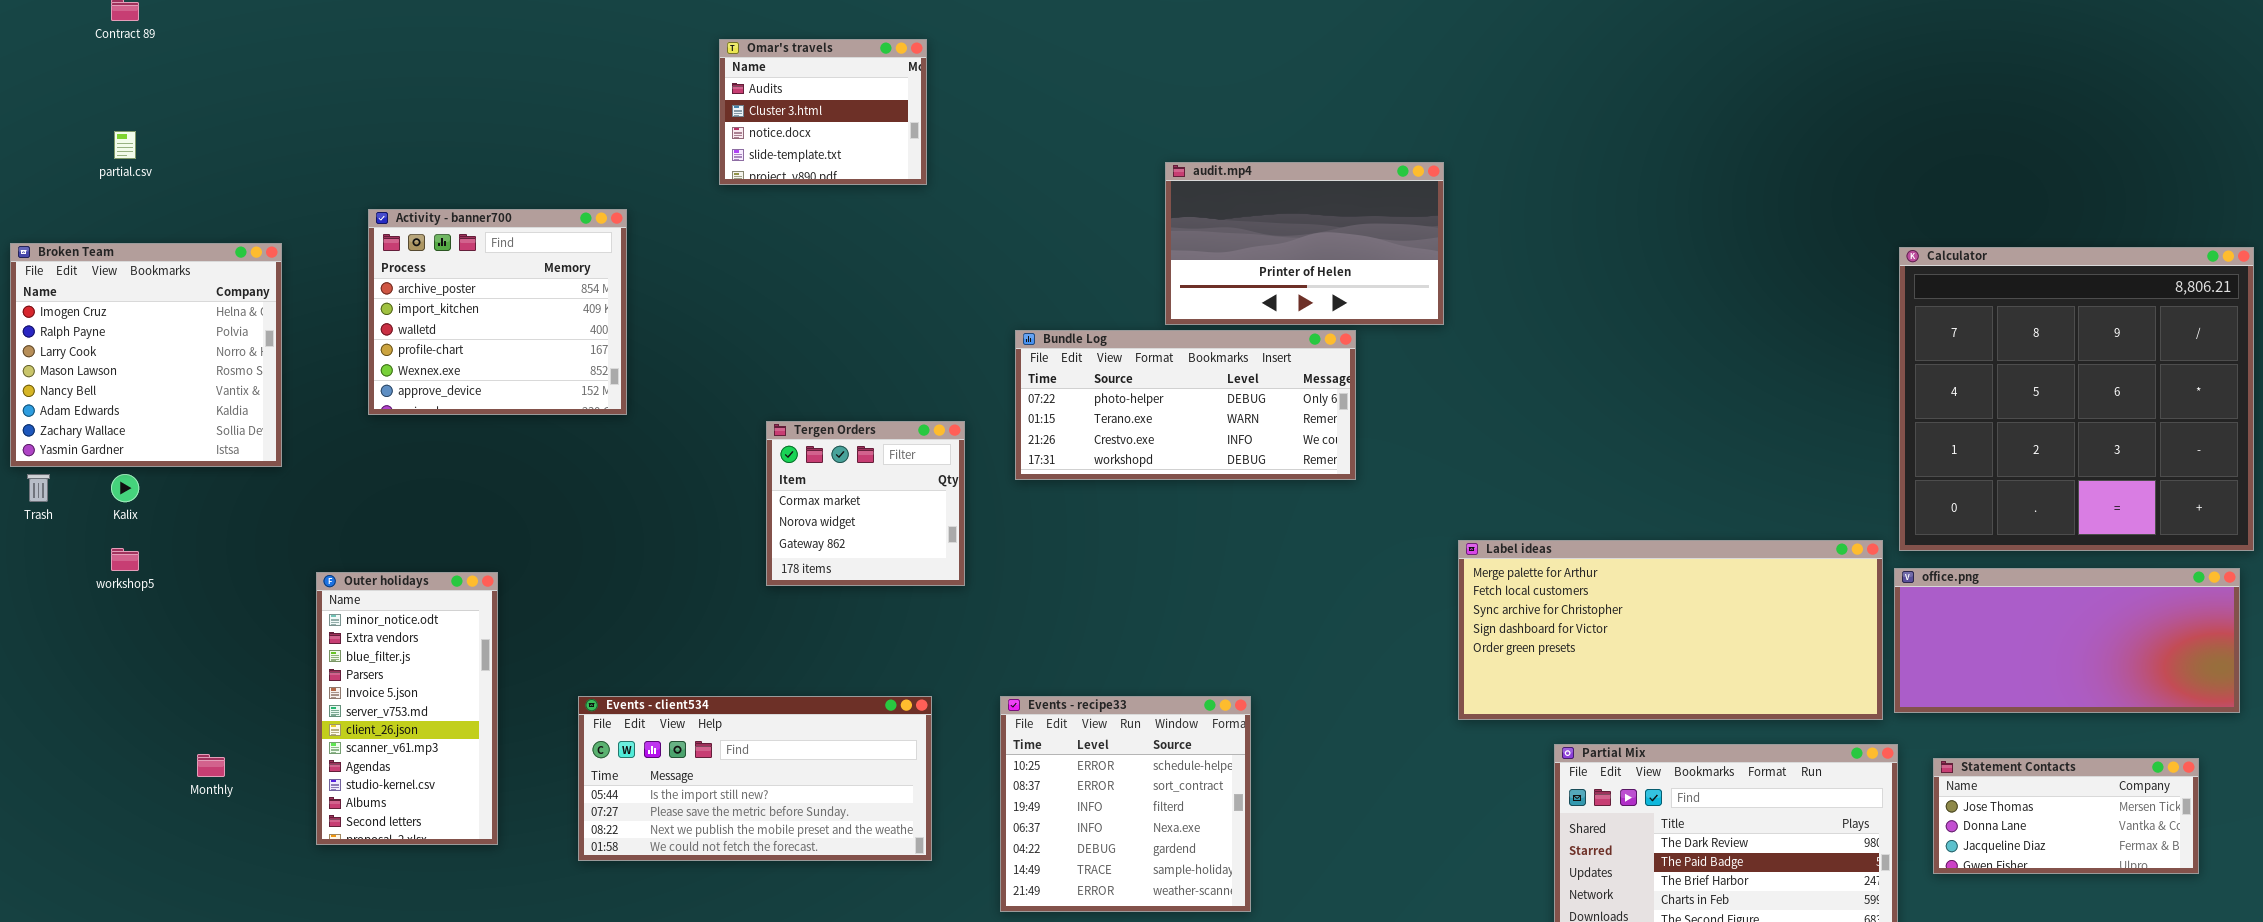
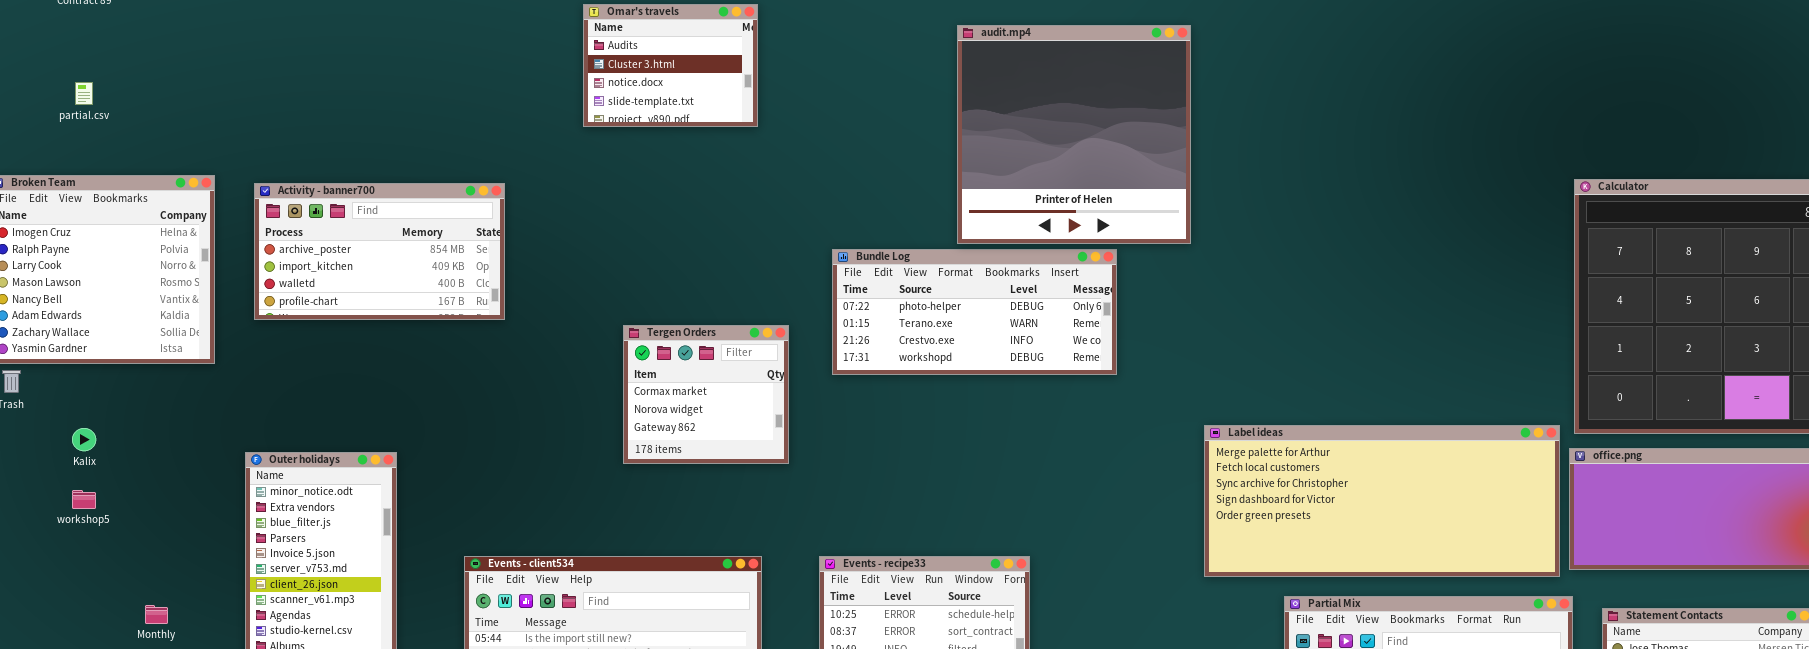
audit.mp4: [1165,162,1444,325] -> [957,25,1191,244], resized
Activity - banner700: [368,209,627,415] -> [254,183,505,320], resized
Kalix: [111,474,139,502] -> [72,428,96,451], moved
workshop5: [111,548,139,571] -> [72,490,96,509], moved

